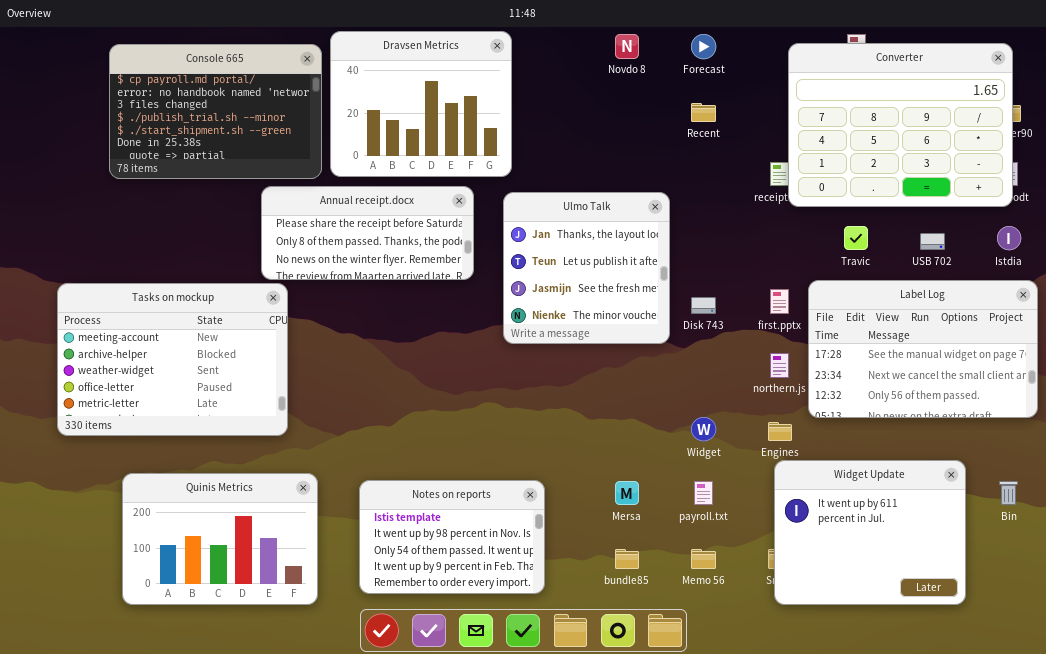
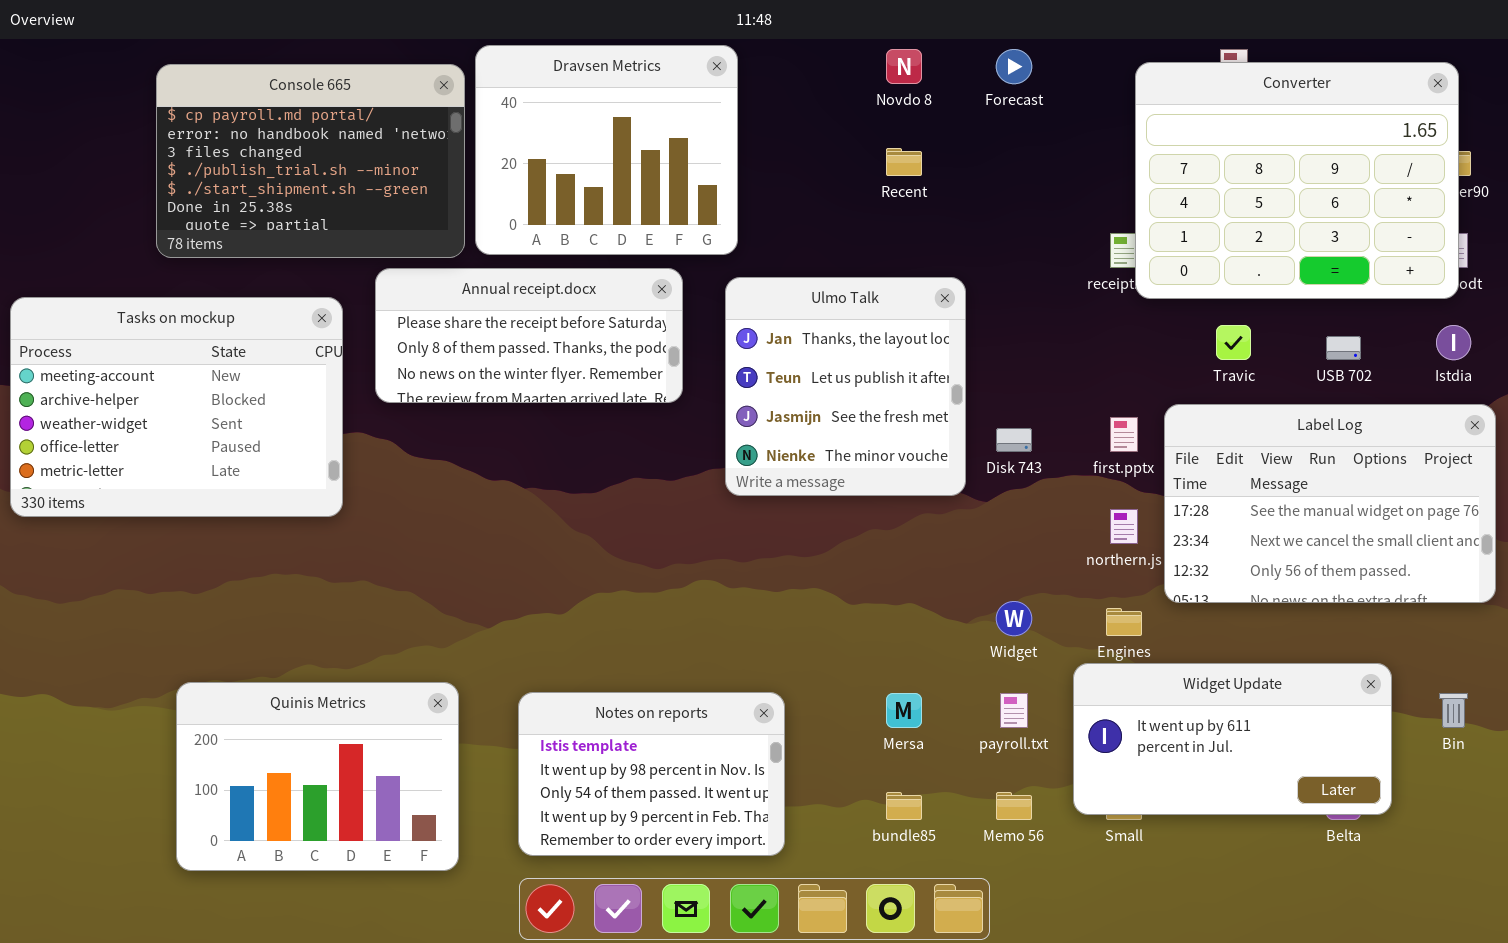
Recent: [691,103,716,122] -> [886,148,922,176], moved
Tasks on mockup: [57,283,288,436] -> [10,297,343,517], moved
Widget Update: [774,460,966,605] -> [1073,663,1392,815], resized

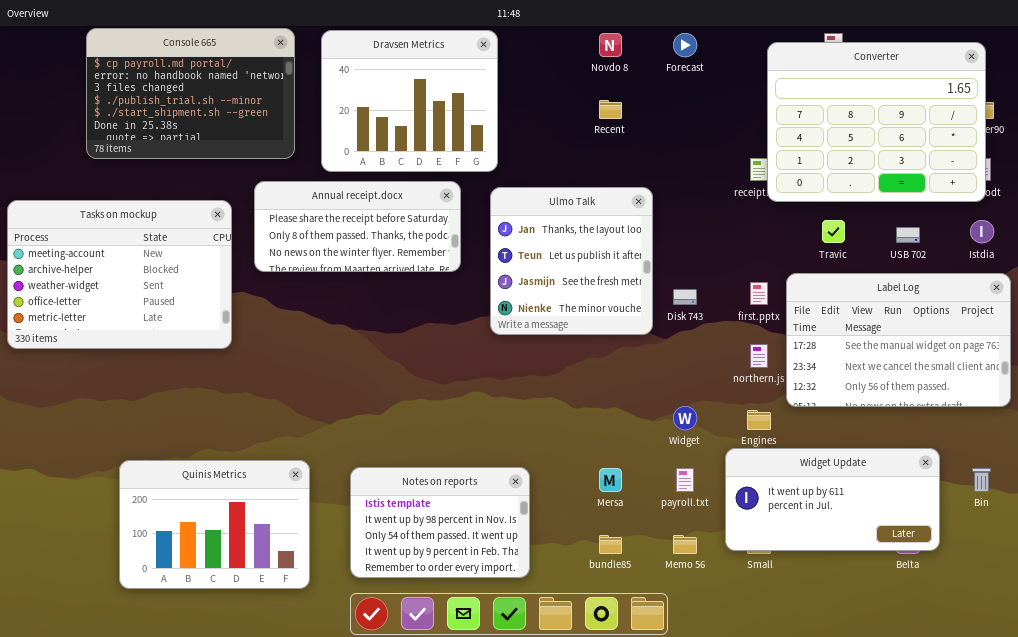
Console 665: [156,64,465,258] -> [86,28,295,159], moved

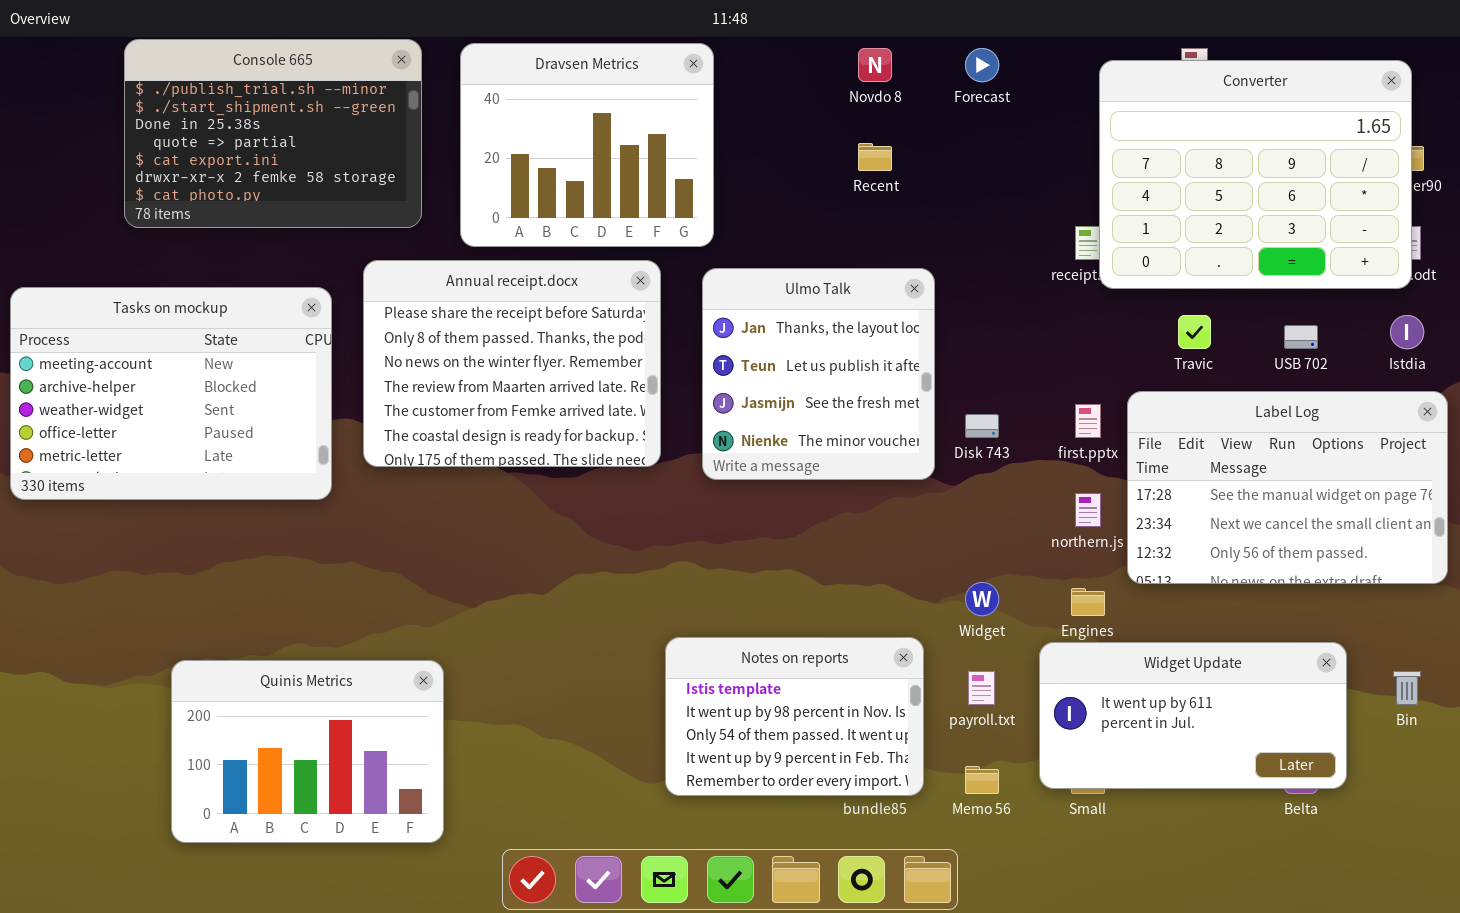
Console 665: [86,28,295,159] -> [124,39,422,228], scrolled down 3 rows
Annual receipt.docx: [254,181,461,272] -> [363,260,661,467], resized
Notes on reports: [350,467,530,578] -> [665,637,924,796], moved

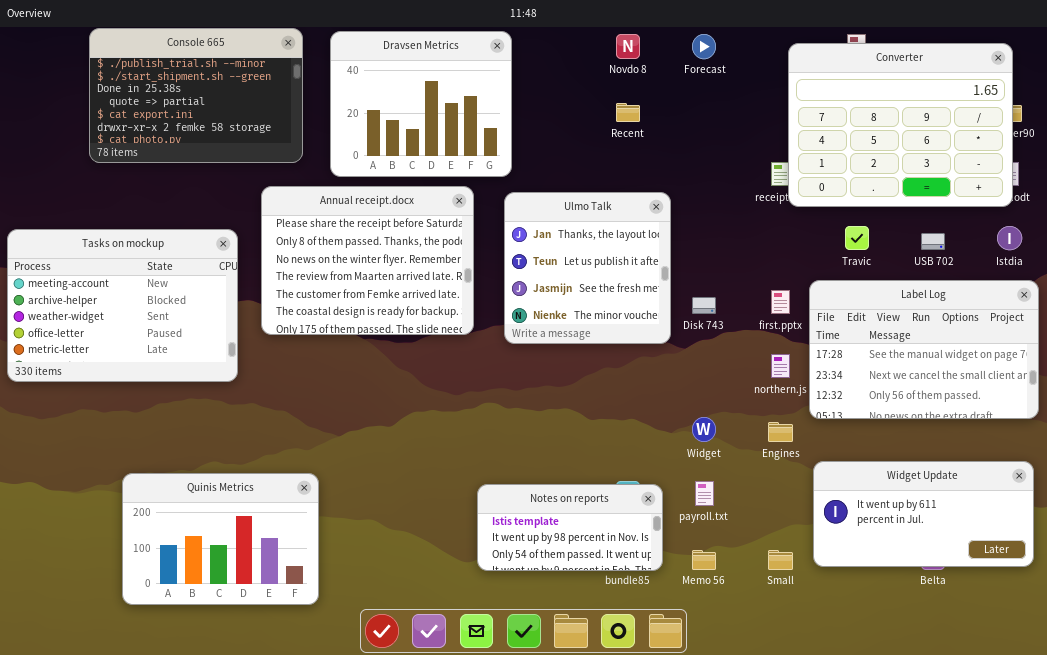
Tasks on mockup: [10,287,332,500] -> [7,229,238,382], moved
Notes on reports: [665,637,924,796] -> [477,484,663,571], resized
Widget Update: [1039,642,1347,789] -> [813,461,1034,567], moved

